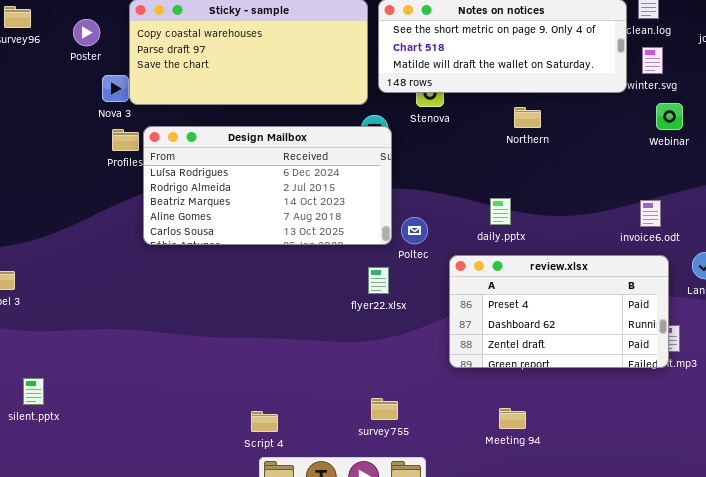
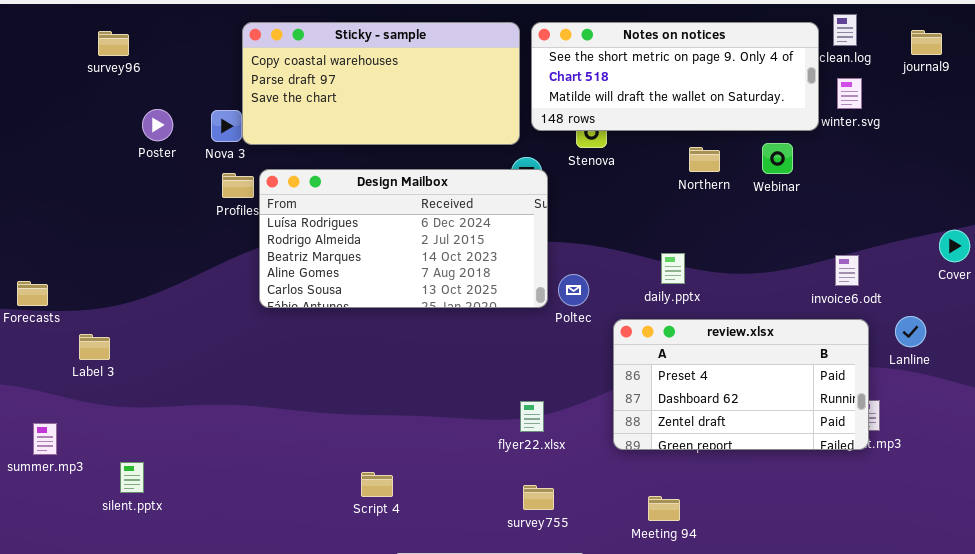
Poster: [73,19,100,46] -> [142,109,173,141], moved
Webinar: [656,103,683,130] -> [762,143,793,174], moved
flyer22.xlsx: [368,267,389,294] -> [520,401,544,432], moved
Meeting 94: [499,408,526,429] -> [648,496,680,521], moved
Script 4: [251,411,278,432] -> [361,472,393,497], moved

